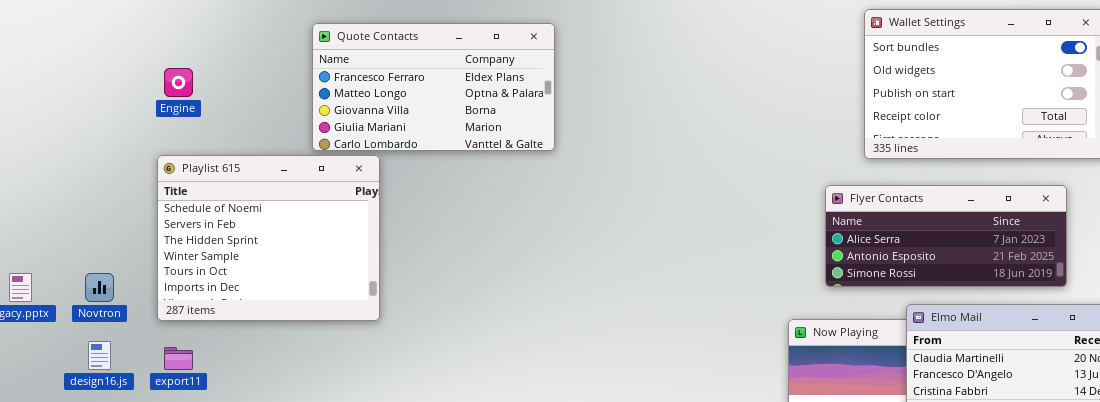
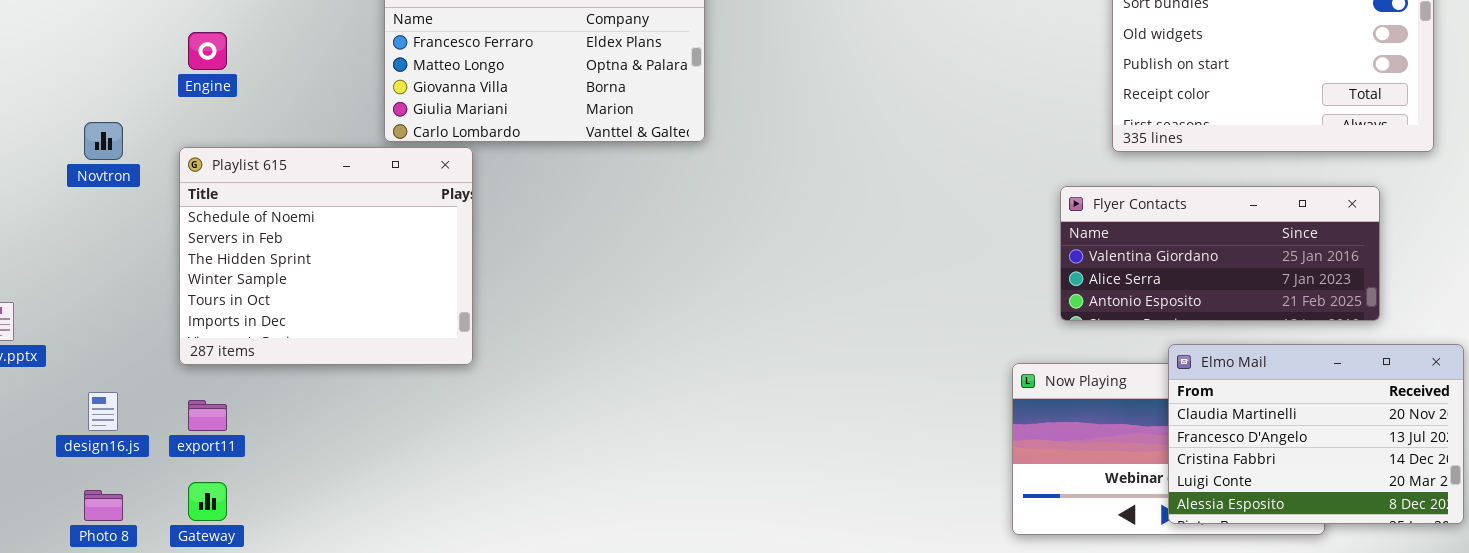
Flyer Contacts: [825,185,1067,287] -> [1060,186,1380,321], scrolled up 1 row
Novtron: [85,273,114,302] -> [84,122,123,160], moved

